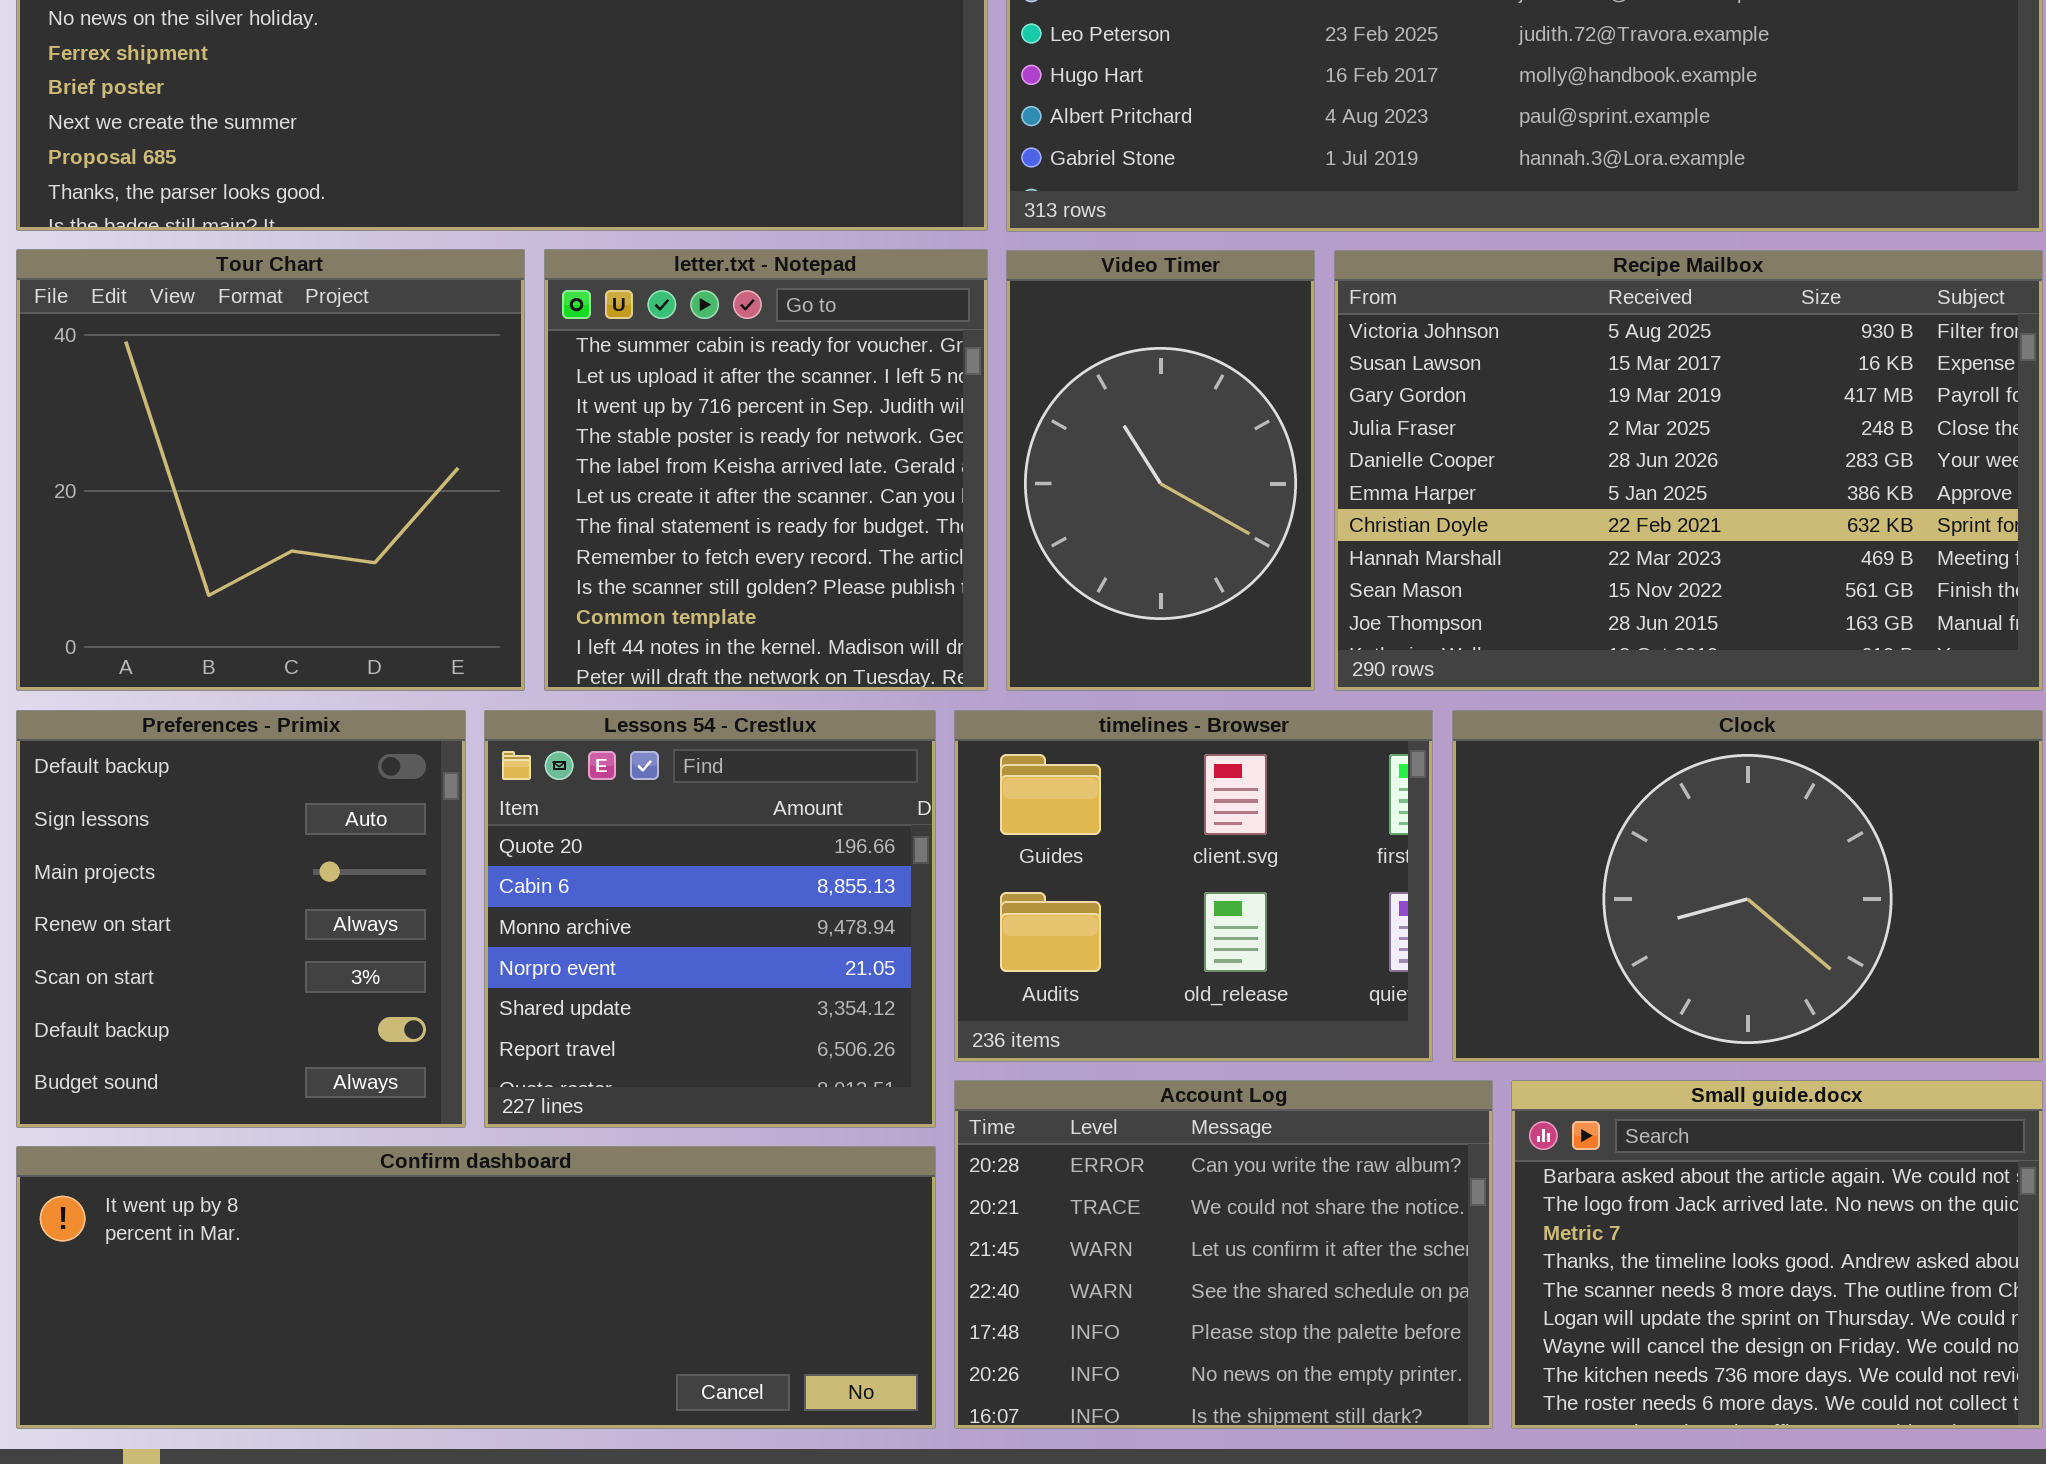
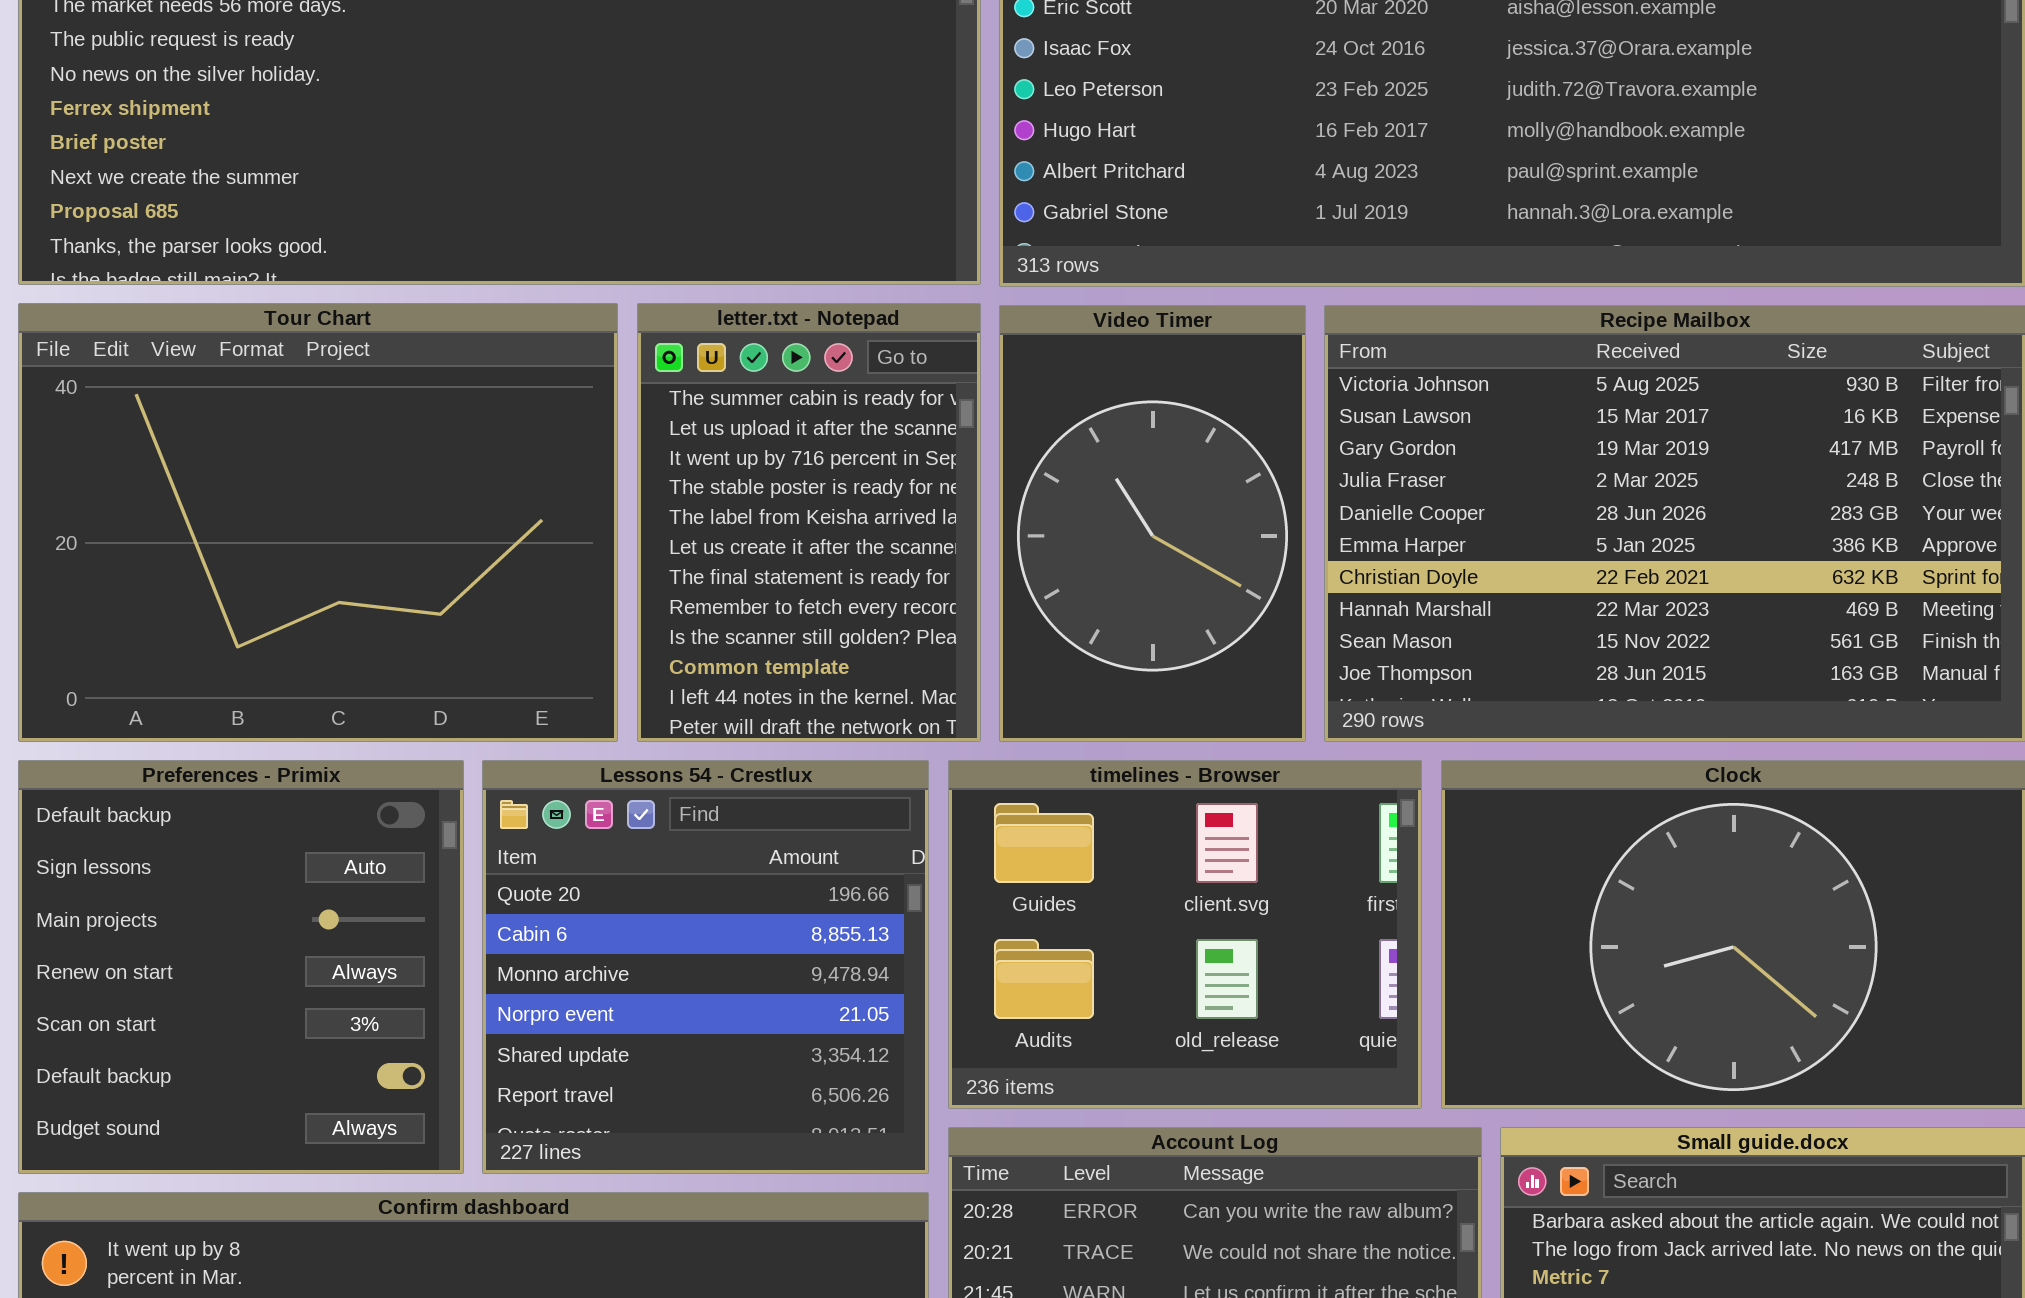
Tour Chart: [16,249,525,691] -> [18,303,618,742], resized
letter.txt - Notepad: [544,249,988,691] -> [637,303,981,742], resized

